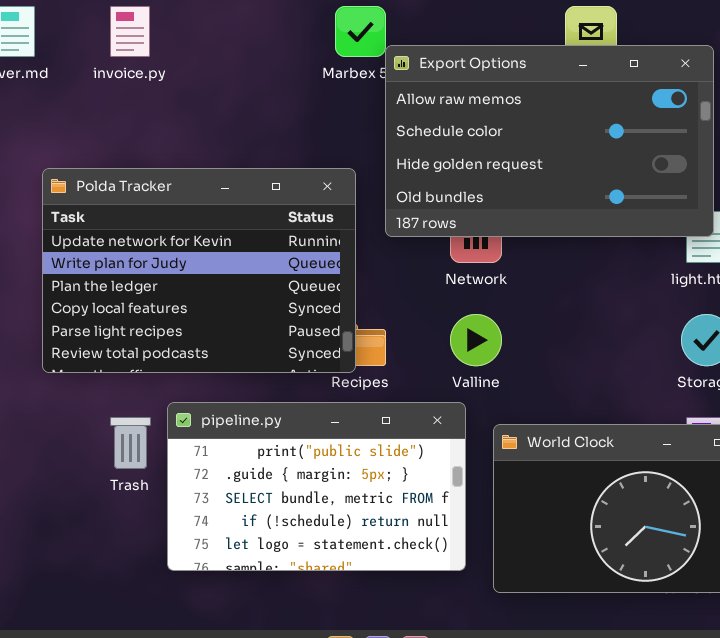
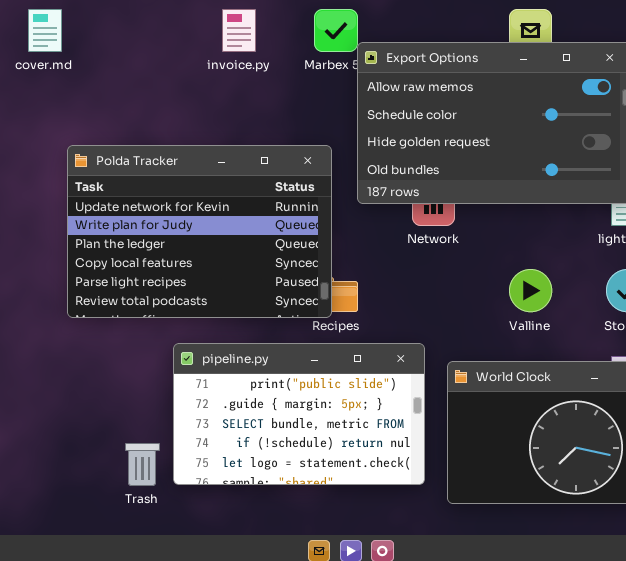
invoice.py: [110,6,150,57] -> [222,9,256,52], moved
Valline: [450,314,502,366] -> [509,269,552,312], moved
Trash: [110,417,151,469] -> [125,443,160,486], moved

